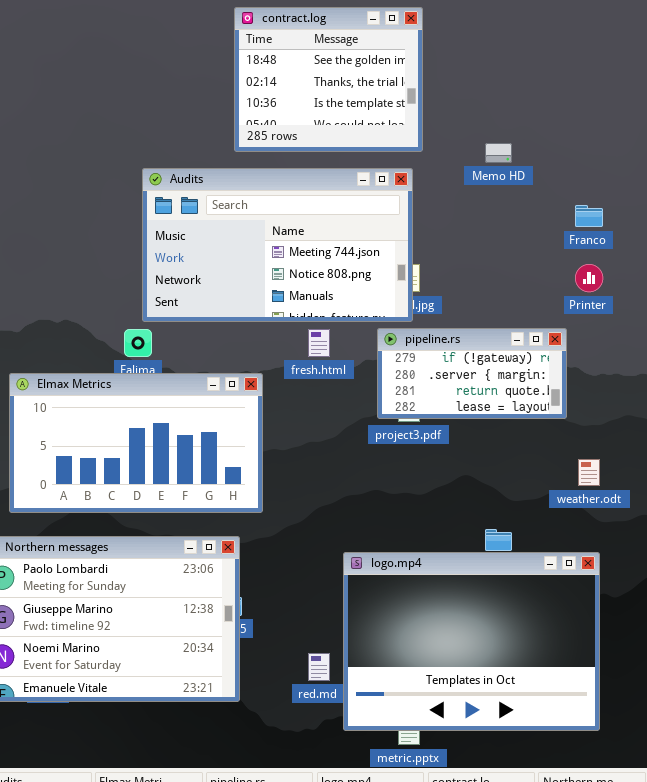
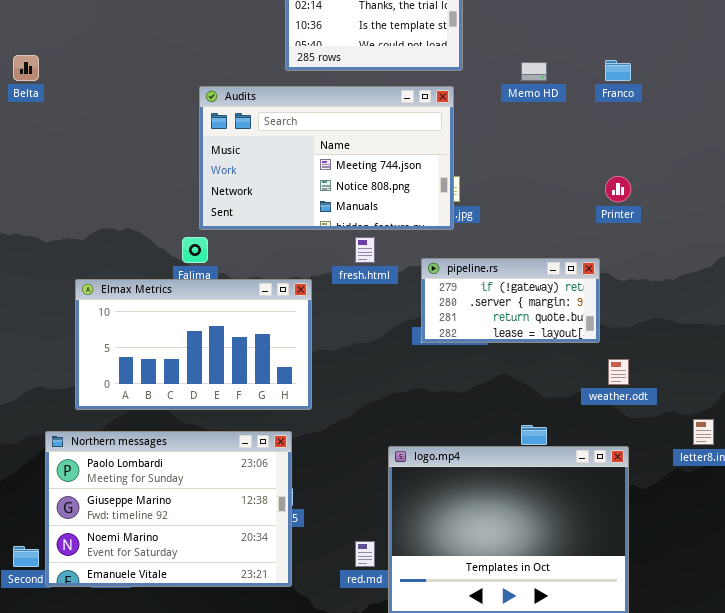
Franco: [575,205,603,227] -> [605,60,631,81], moved
pipeline.rs: [377,328,567,419] -> [421,258,600,343], moved

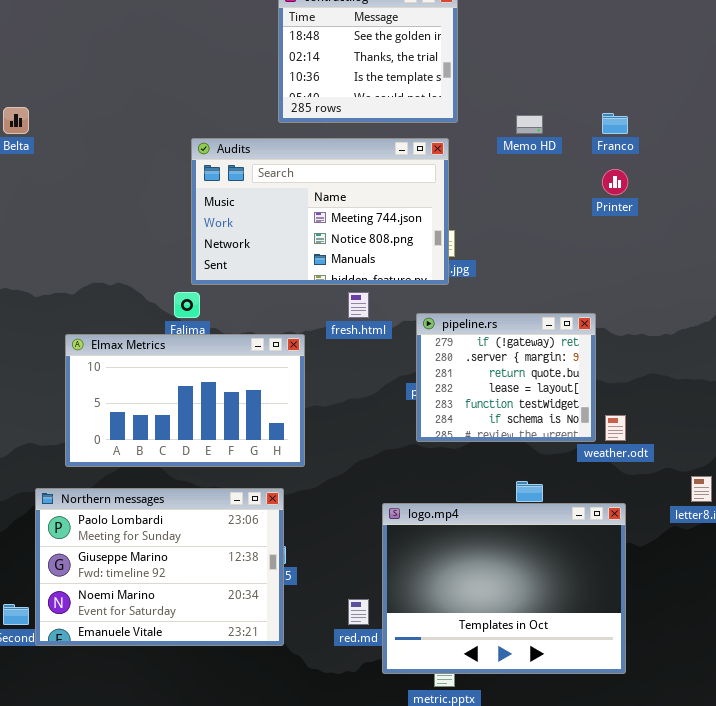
Printer: [605,176,631,202] -> [602,169,628,195], moved
pipeline.rs: [421,258,600,343] -> [416,313,596,442], resized

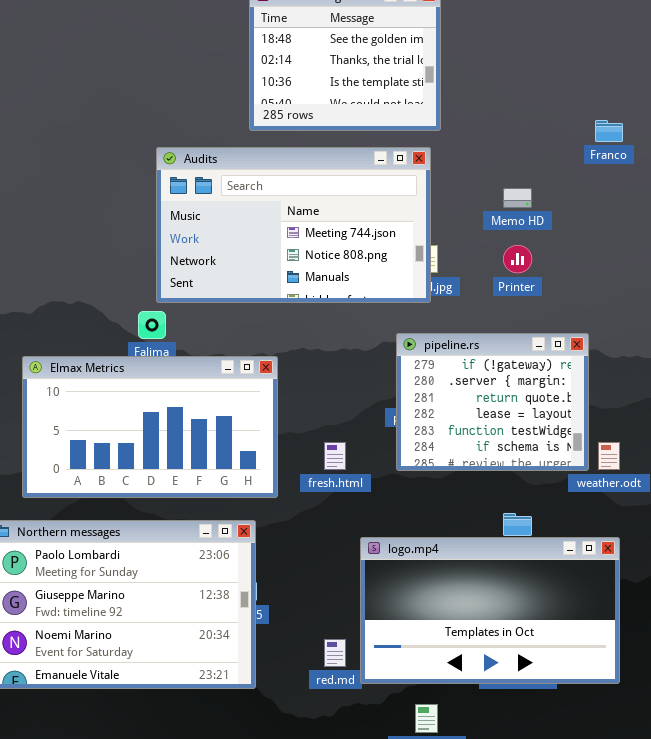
Memo HD: [516,115,543,134] -> [503,188,532,208], moved
Printer: [602,169,628,195] -> [503,245,532,273], moved
fresh.html: [348,292,369,318] -> [324,442,346,470], moved
logo.mp4: [382,503,626,674] -> [360,537,620,684], resized

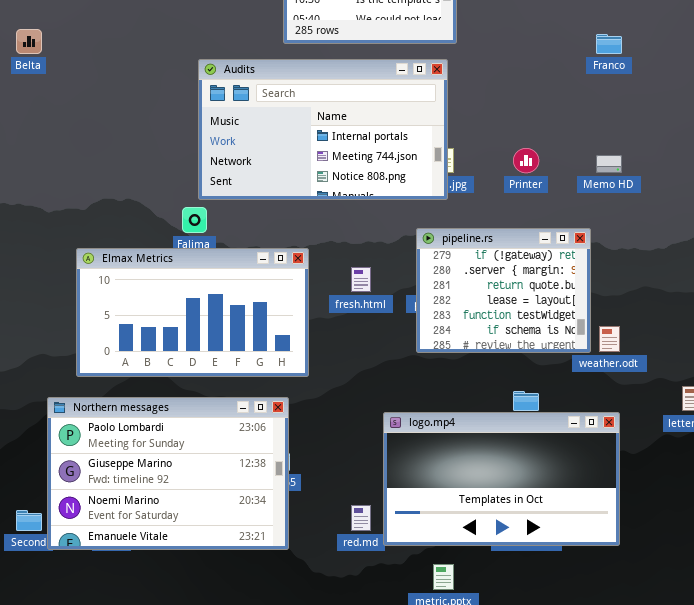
Audits: [156,147,431,303] -> [198,59,448,200], scrolled up 1 row
Memo HD: [503,188,532,208] -> [596,155,622,173], moved
fresh.html: [324,442,346,470] -> [351,267,371,292], moved

